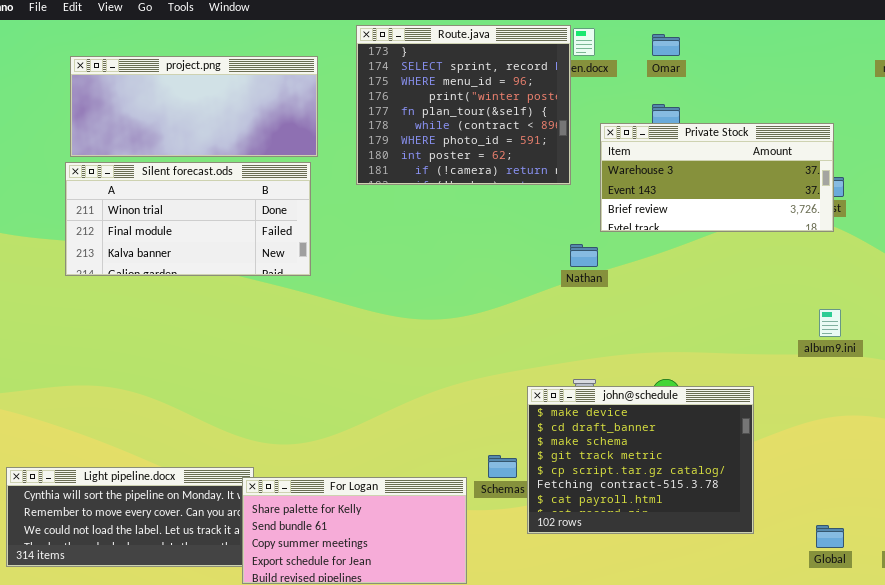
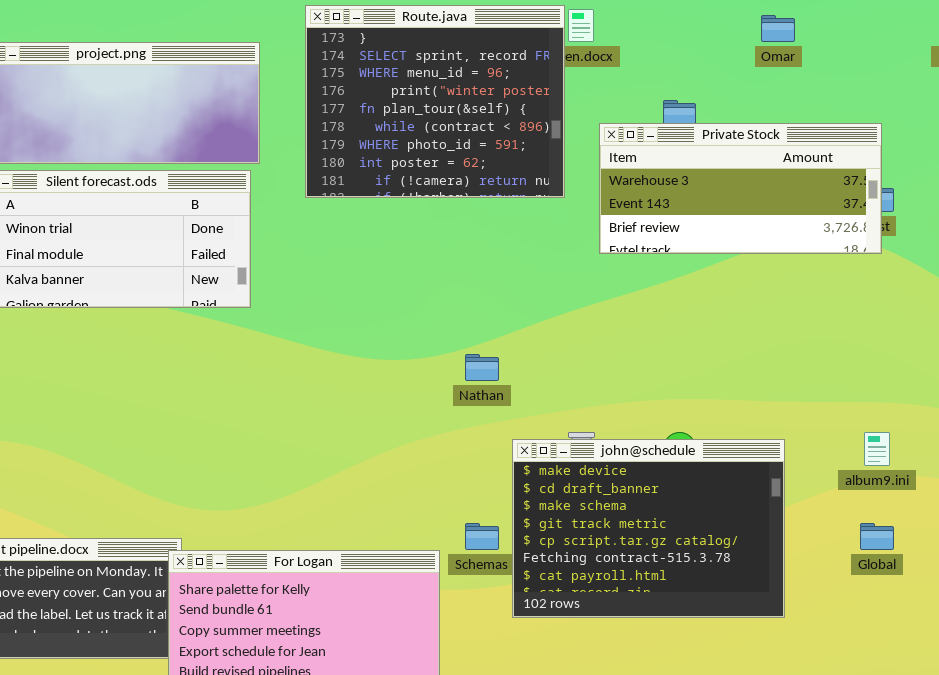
Omar: [652,34,680,56] -> [761,15,795,42], moved
Nathan: [570,244,598,267] -> [465,354,499,381], moved
album9.ini: [819,309,841,337] -> [864,432,890,466], moved
Global: [816,525,844,548] -> [860,523,894,550], moved

